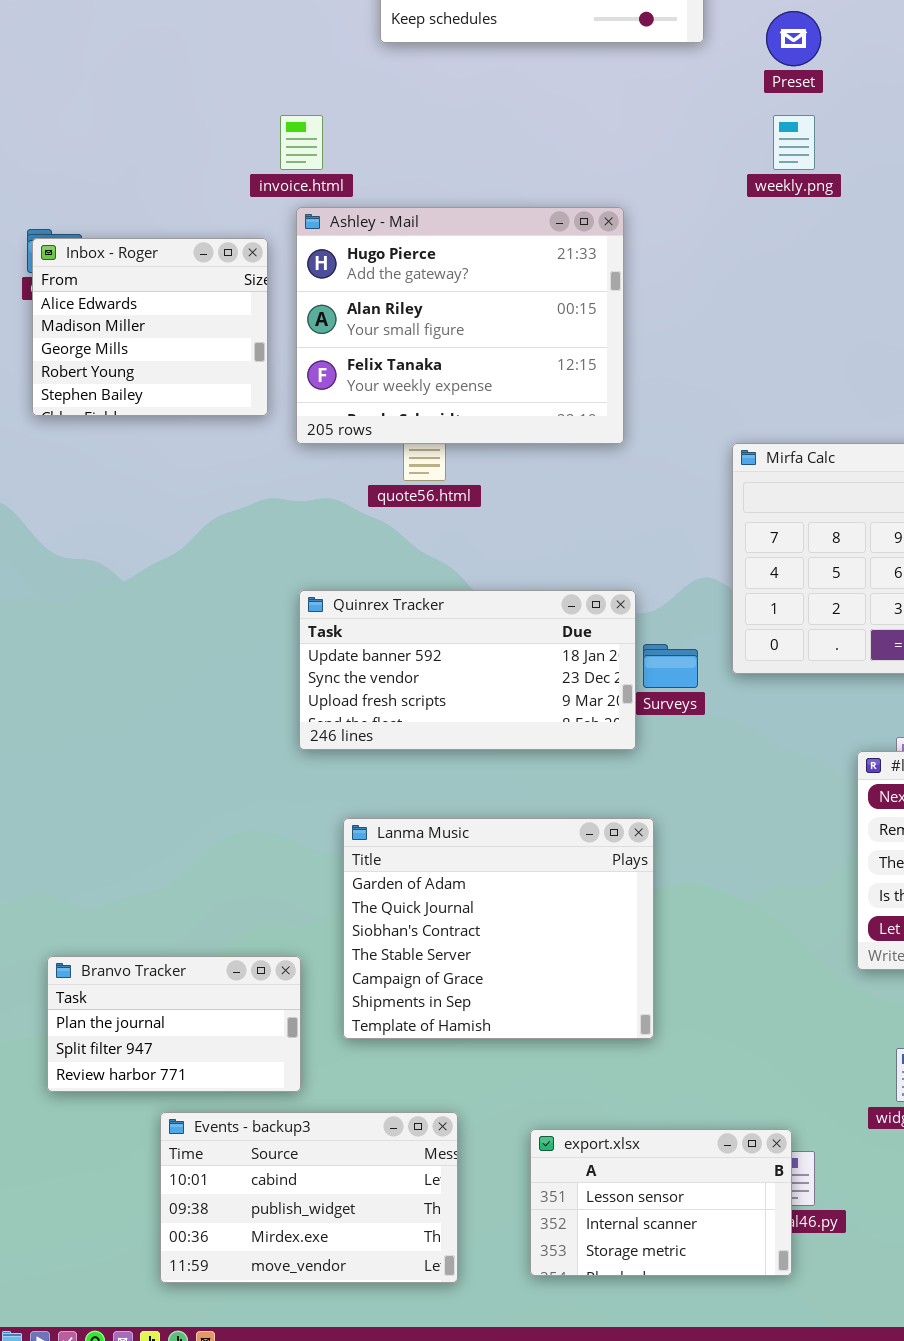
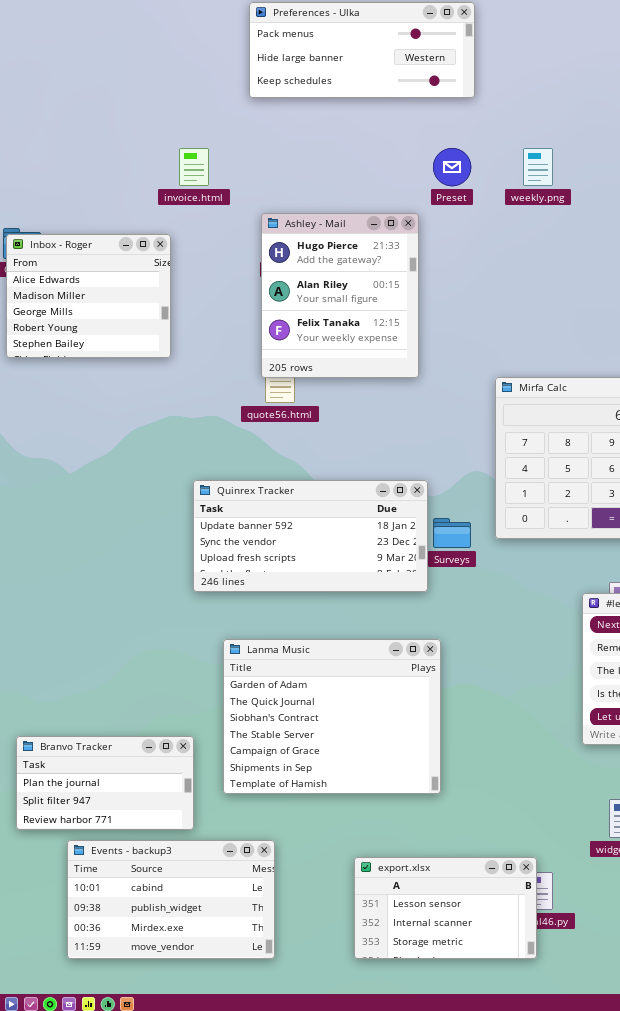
Preset: [766,11,821,66] -> [433,148,471,186], moved
Ashley - Mail: [296,207,624,444] -> [261,213,419,378], resized
Events - backup3: [160,1112,458,1283] -> [67,840,275,959], moved

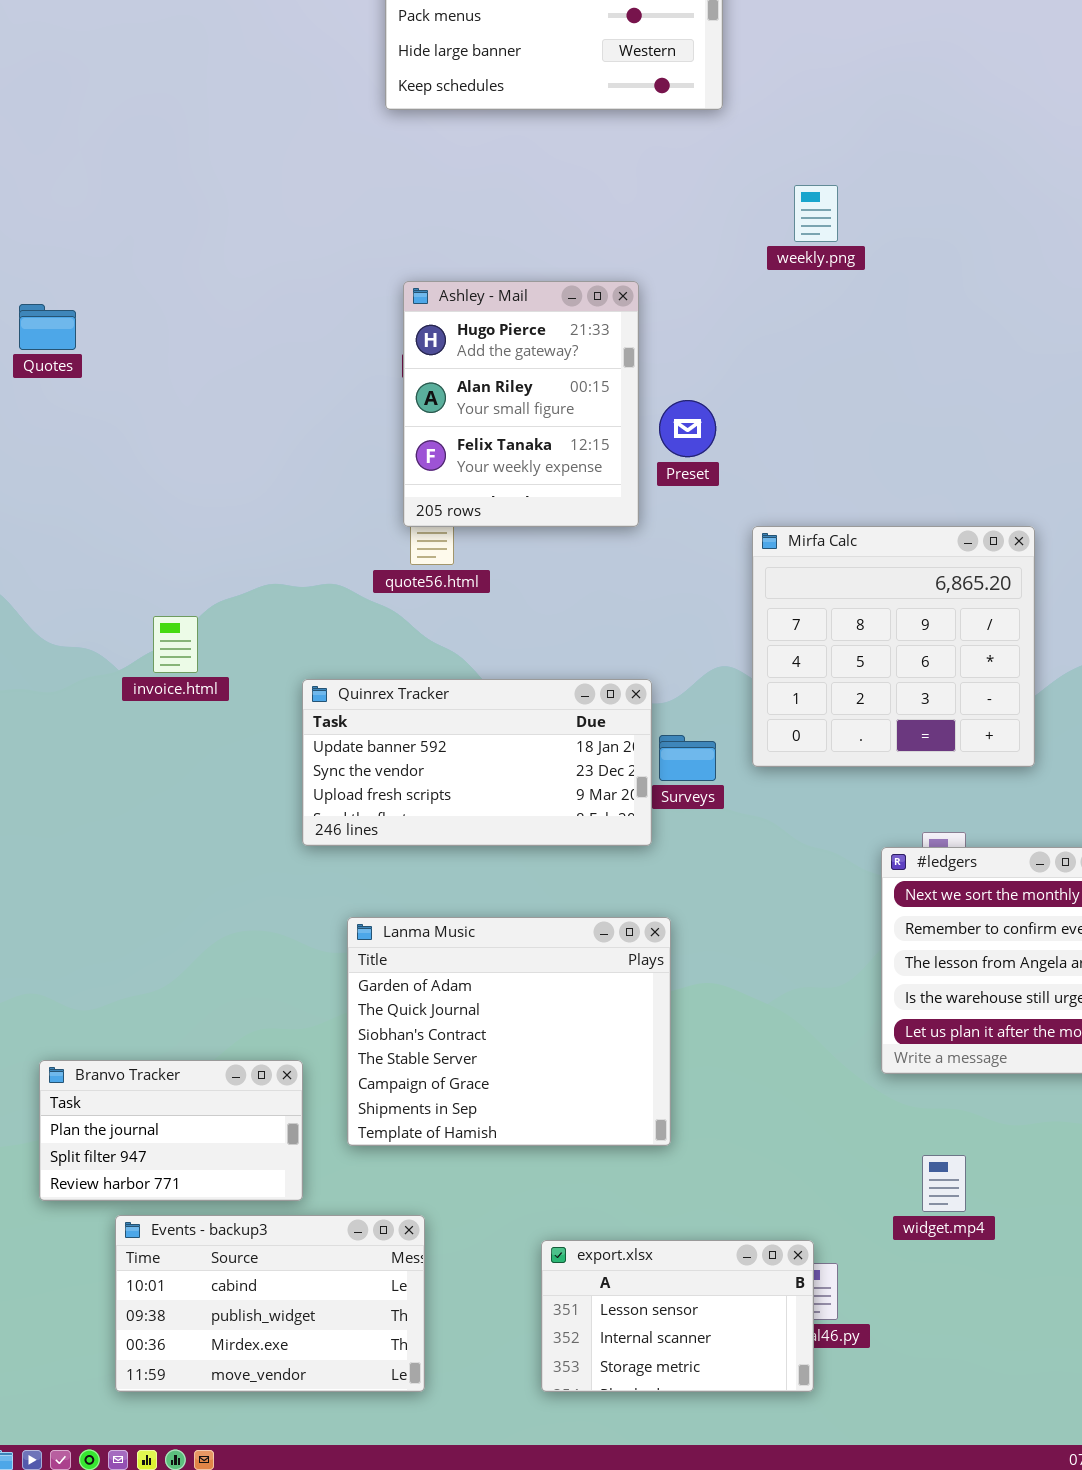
invoice.html: [179,148,209,186] -> [153,616,198,673], moved
Preset: [433,148,471,186] -> [659,400,716,457], moved
Inbox - Roger: [6,234,171,358] -> none, closed

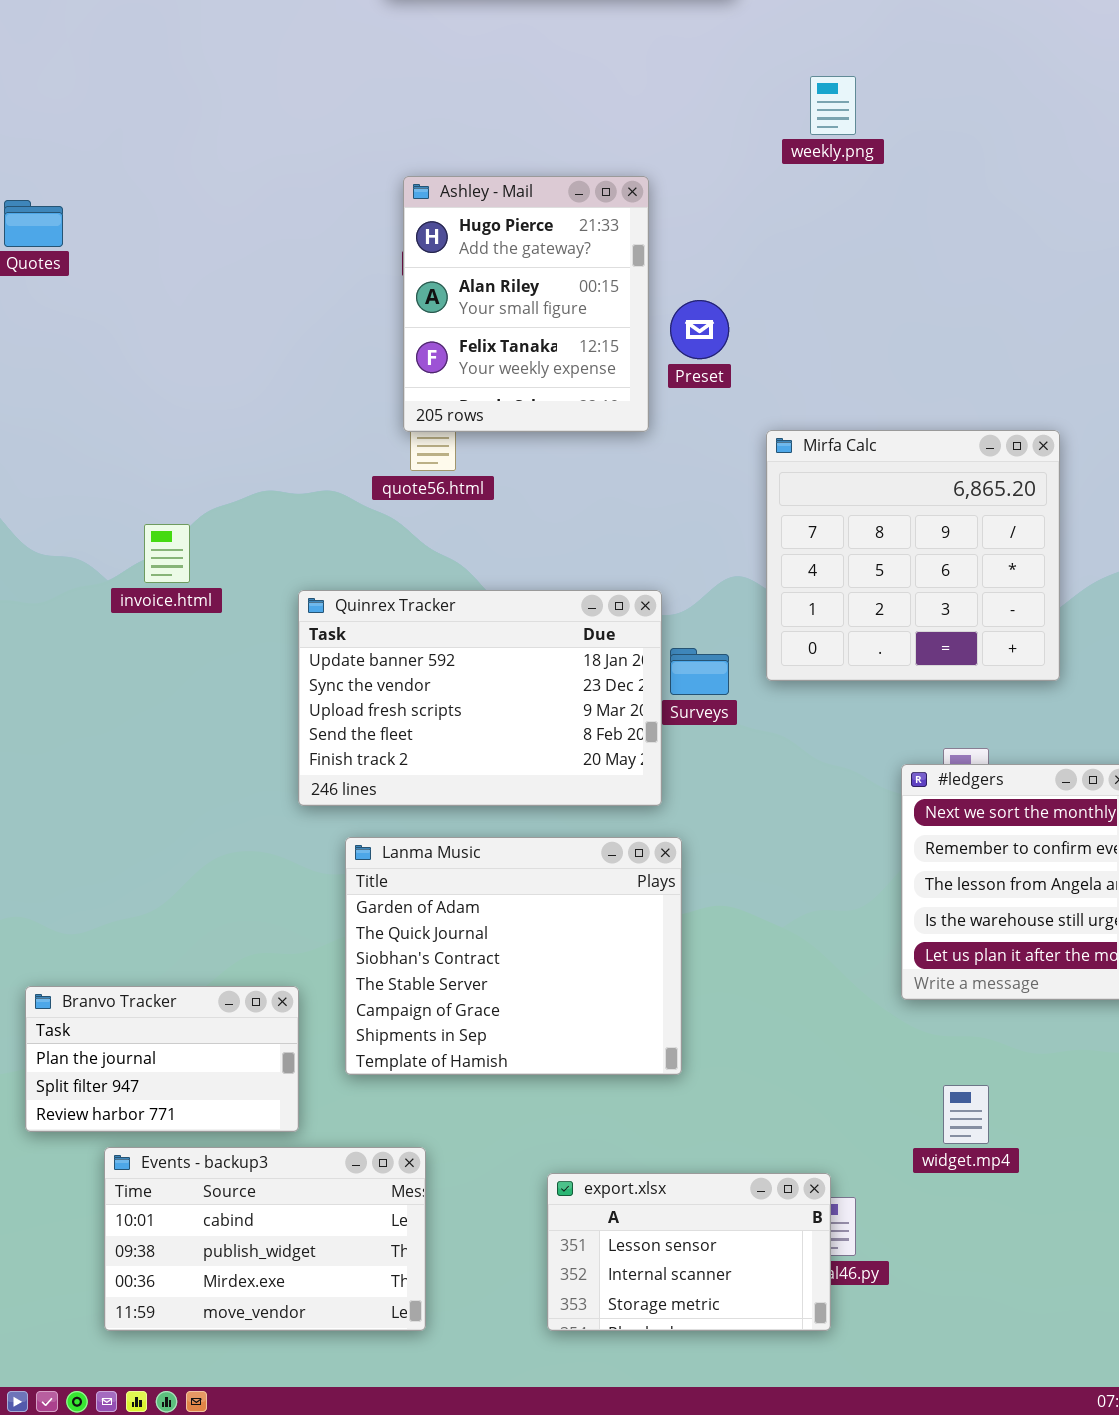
Quinrex Tracker: [302,679,652,846] -> [298,590,662,806], resized

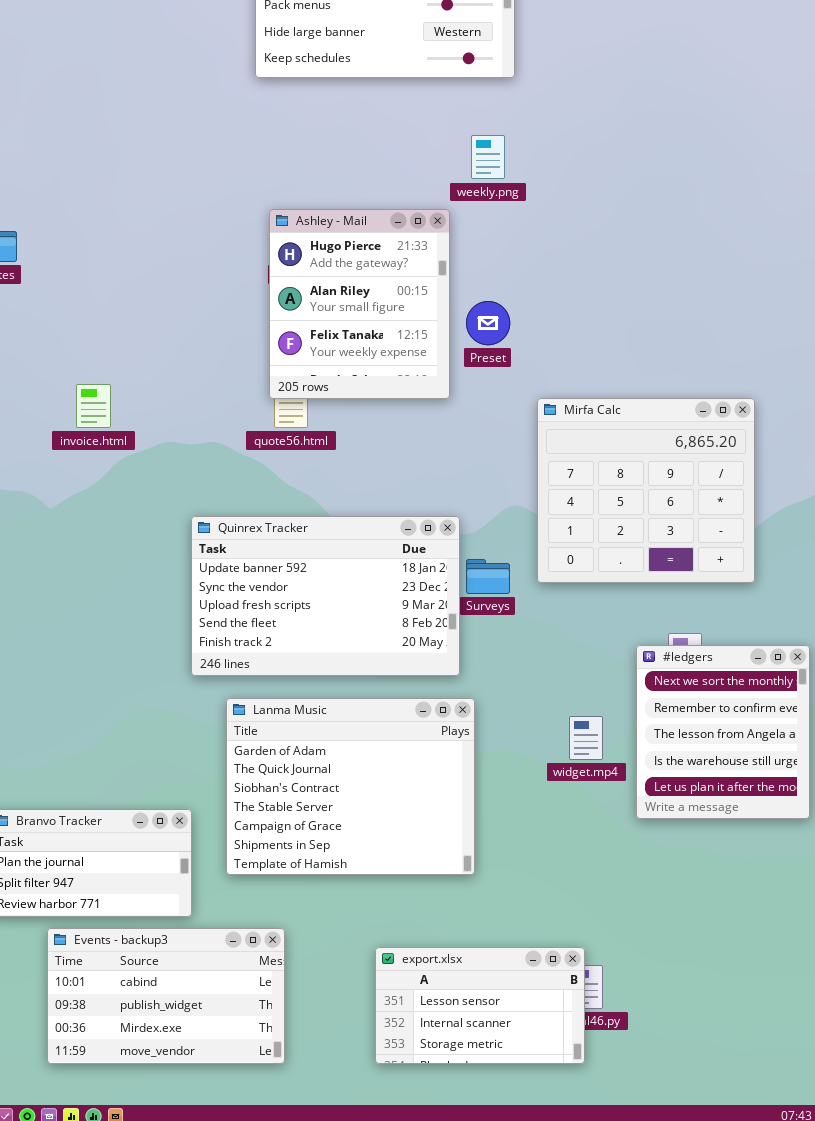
weekly.png: [810,76,856,135] -> [471,135,505,179], moved
invoice.html: [144,524,190,583] -> [76,384,111,428], moved
widget.mp4: [943,1085,989,1144] -> [569,716,603,760], moved

